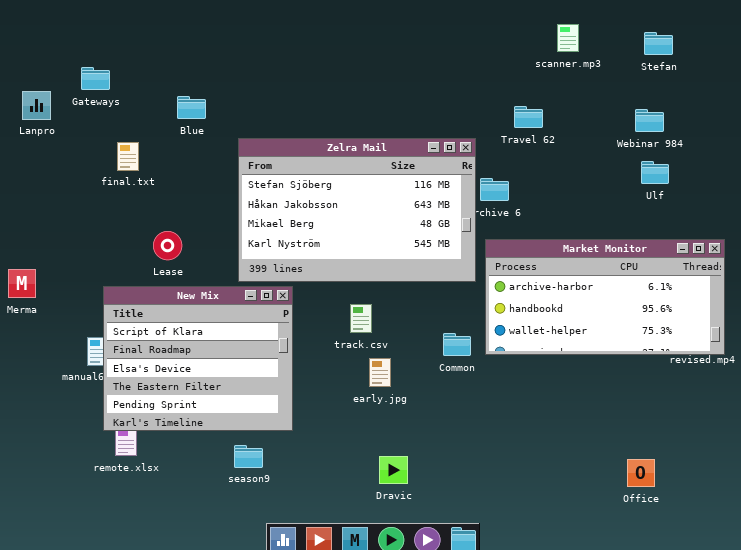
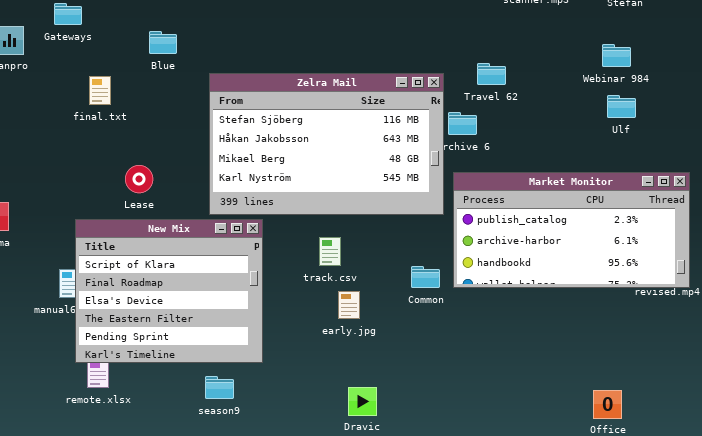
Travel 62: [514,106,543,128] -> [477,63,506,85], moved
Market Monitor: [485,239,725,355] -> [453,172,690,288], scrolled up 1 row

